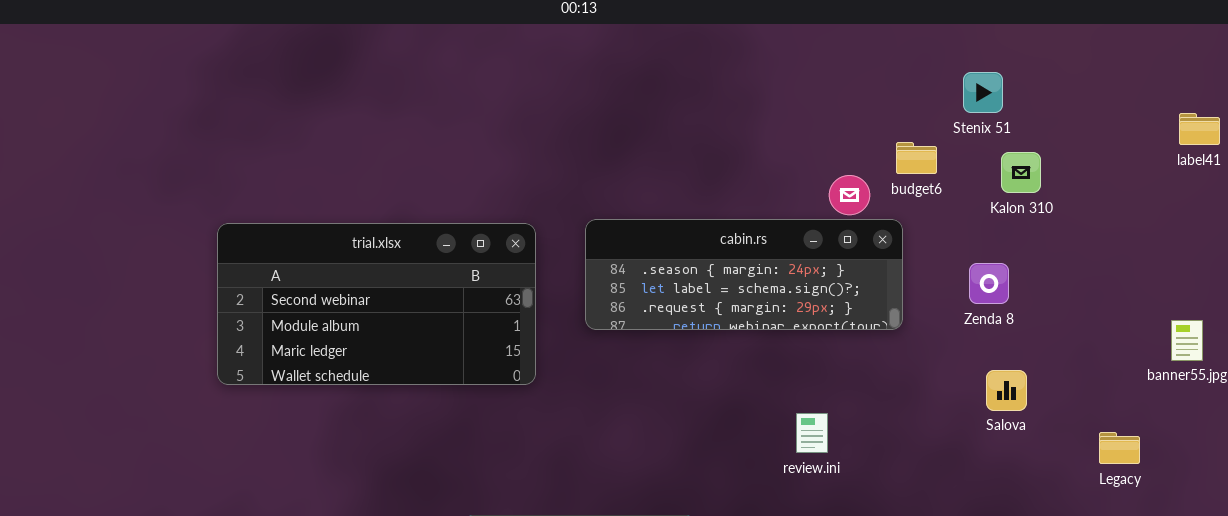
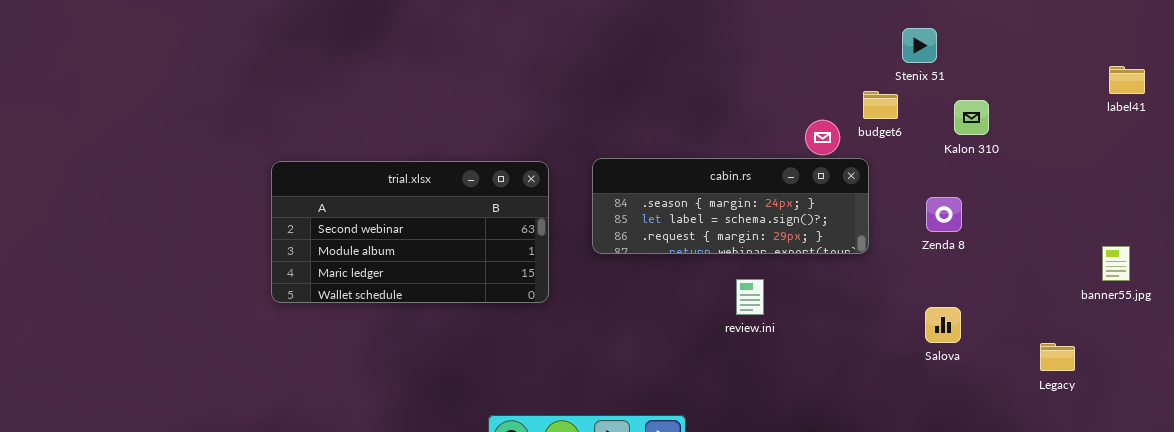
Stenix 51: [963,72,1003,113] -> [902,28,937,63], moved
Salova: [986,370,1027,411] -> [925,307,961,343], moved
review.ini: [796,413,828,453] -> [736,279,764,315], moved

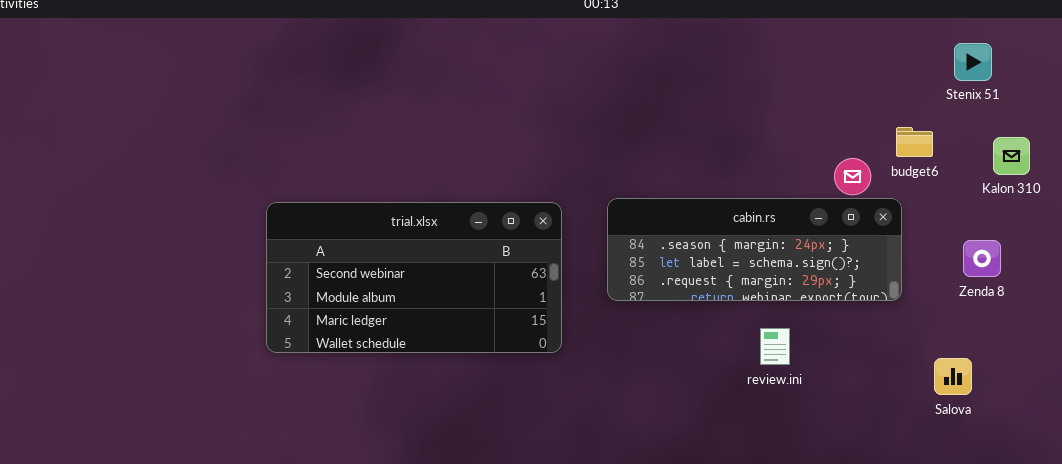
Stenix 51: [902,28,937,63] -> [954,43,992,81], moved
Salova: [925,307,961,343] -> [934,358,972,395], moved

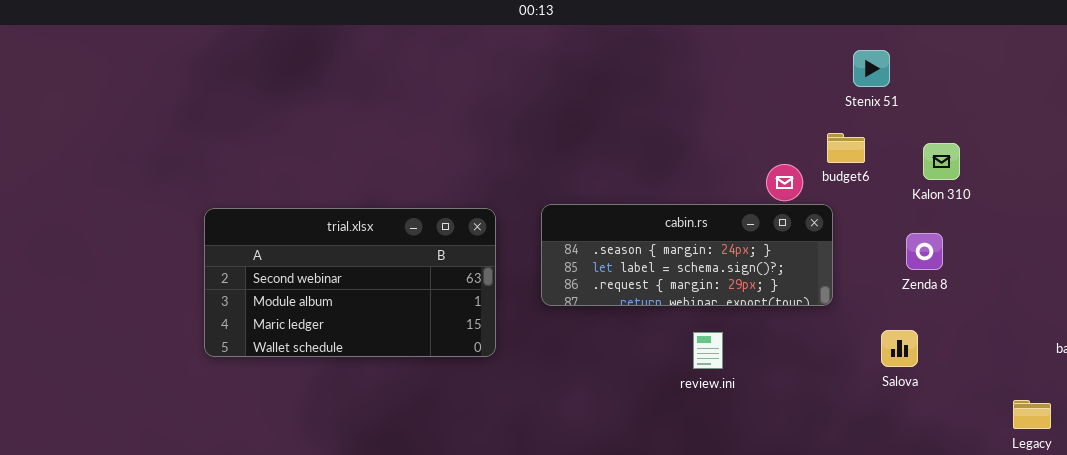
Stenix 51: [954,43,992,81] -> [853,50,890,87], moved
Zenda 8: [963,240,1001,277] -> [906,233,943,270], moved
Salova: [934,358,972,395] -> [881,330,918,367], moved

